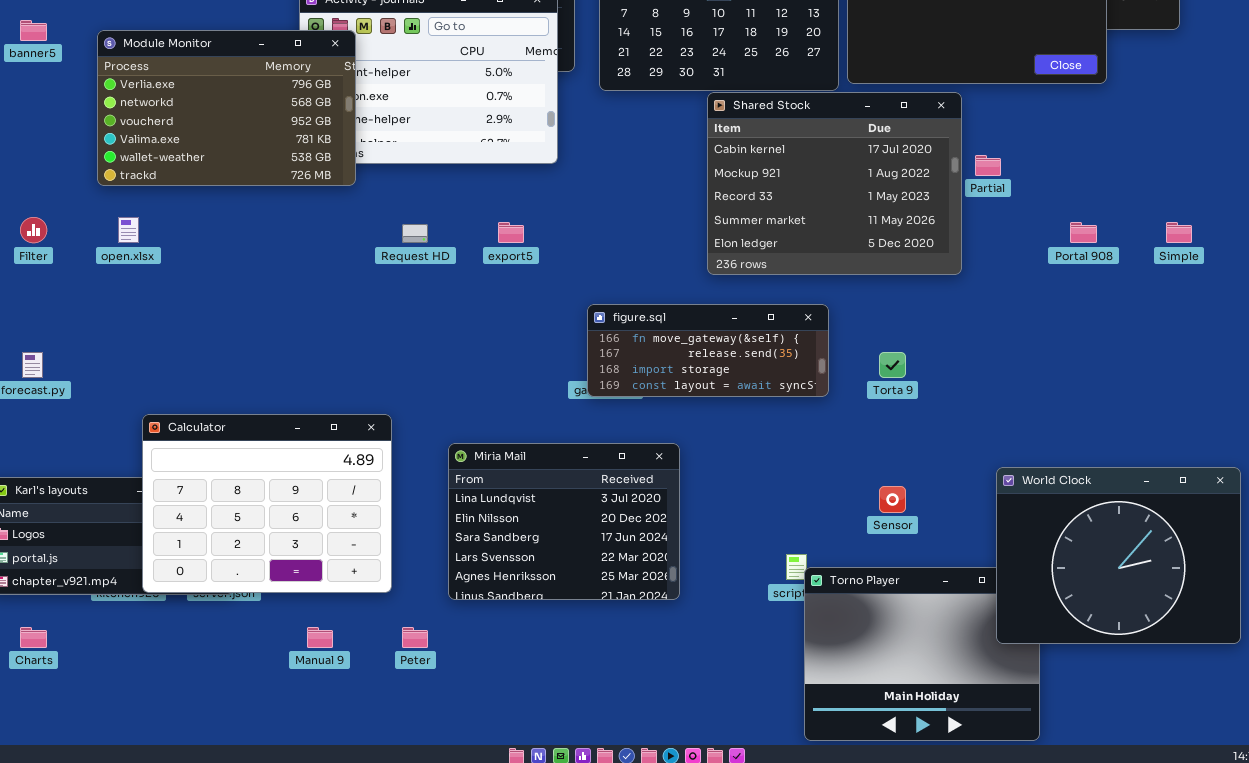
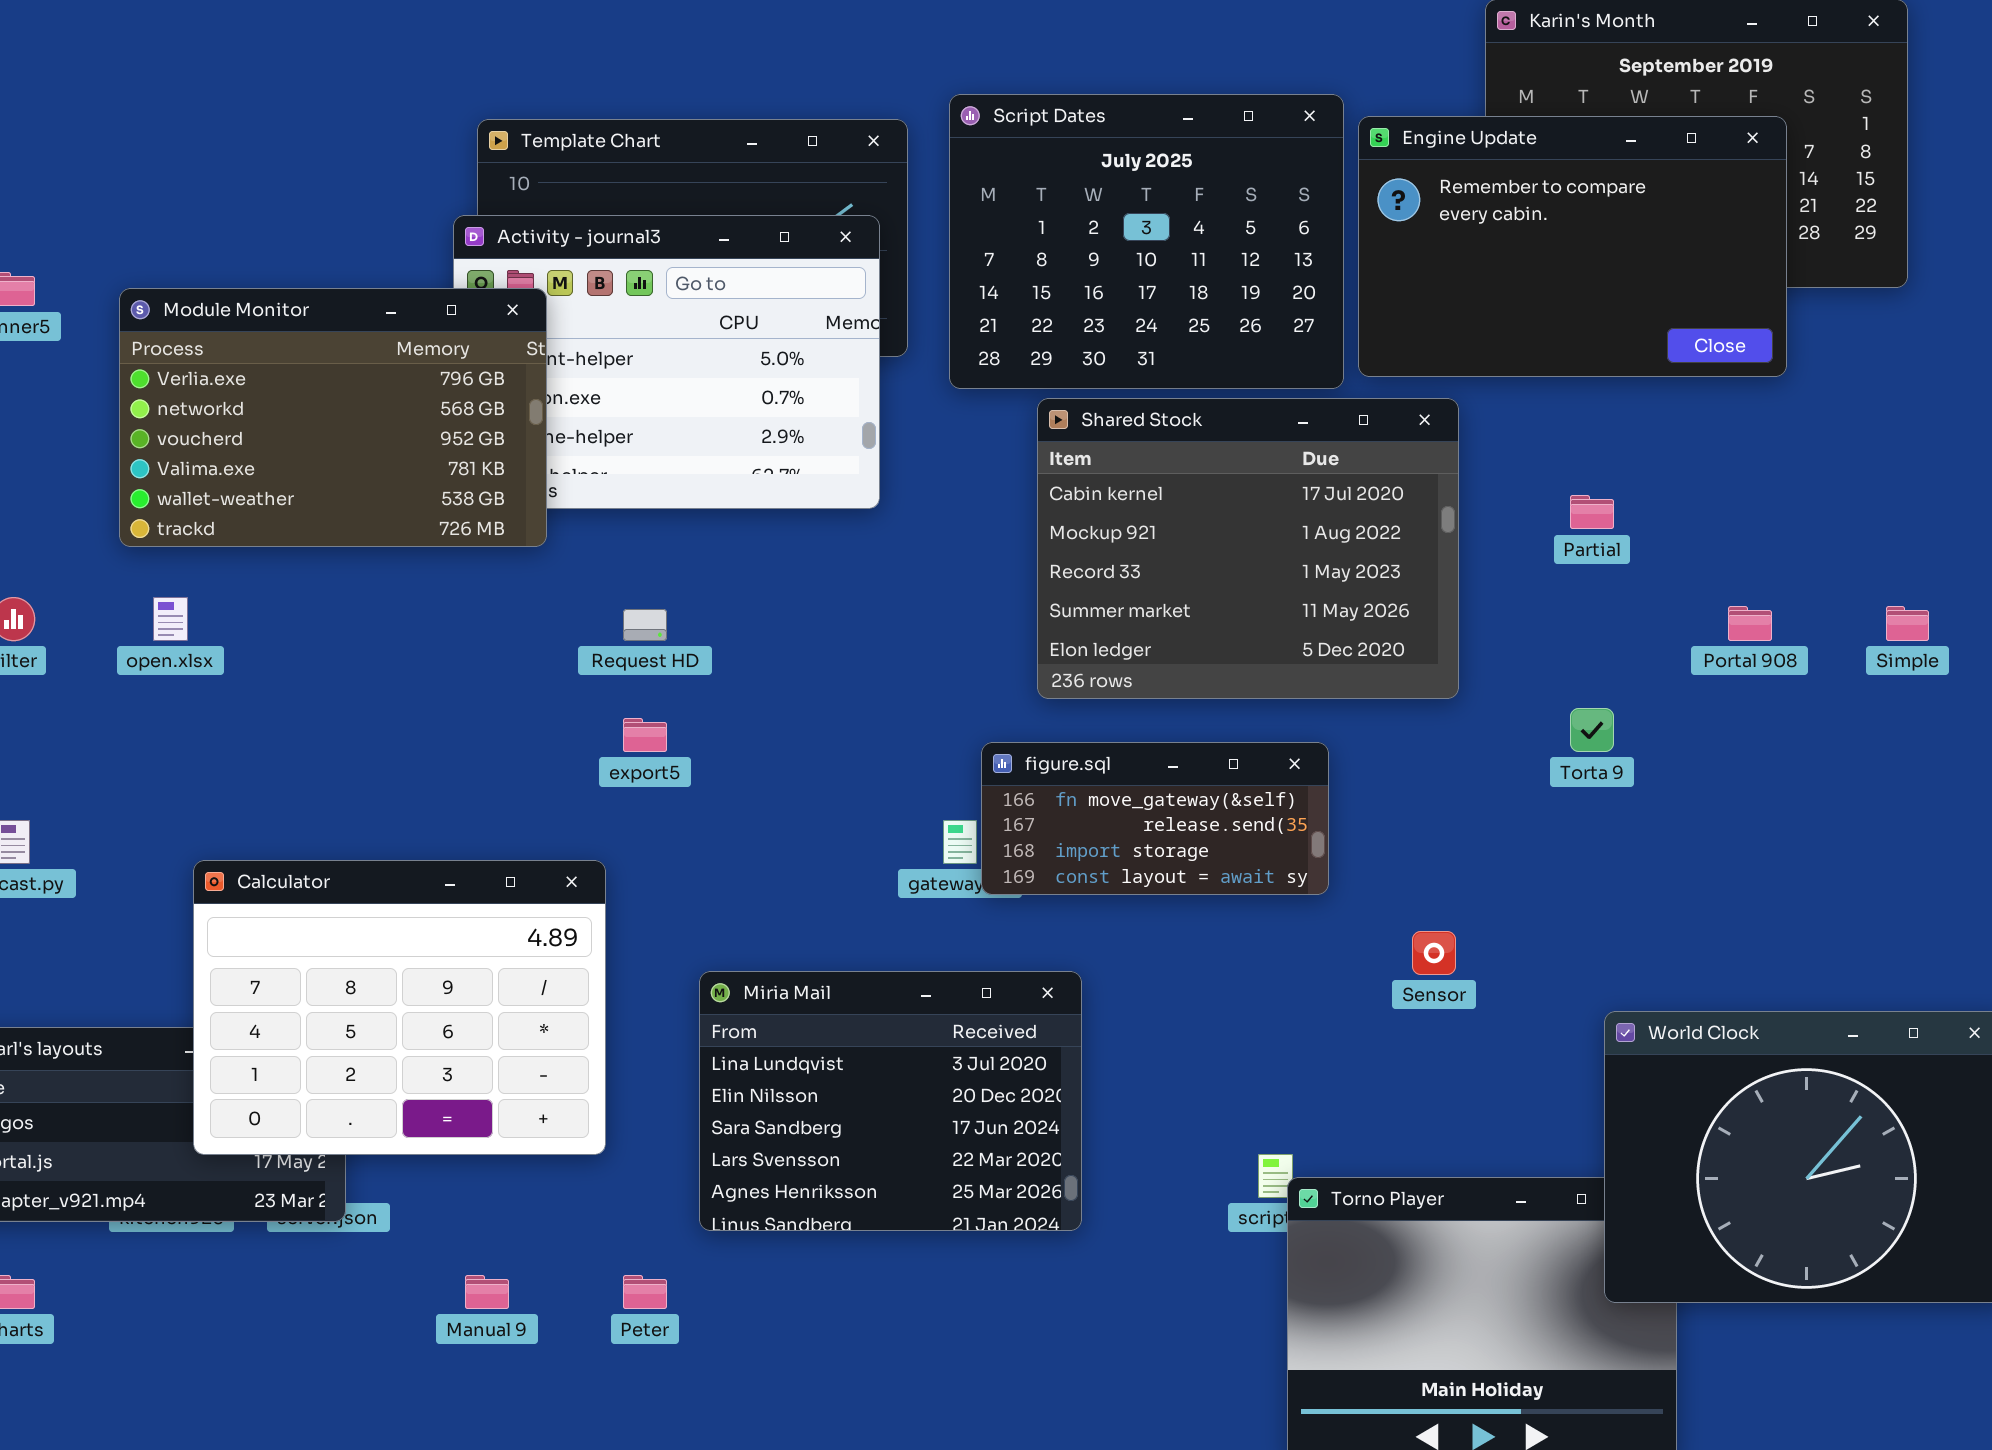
Shared Stock: [707,92,962,275] -> [1037,398,1459,699], moved
export5: [498,222,524,243] -> [623,718,667,752], moved
figure.sql: [587,304,829,397] -> [981,742,1329,895], resized
Torta 9: [879,352,906,378] -> [1570,708,1614,752], moved
Calculator: [142,414,392,593] -> [193,860,606,1155], moved
Sensor: [879,486,906,513] -> [1412,931,1456,975], moved

